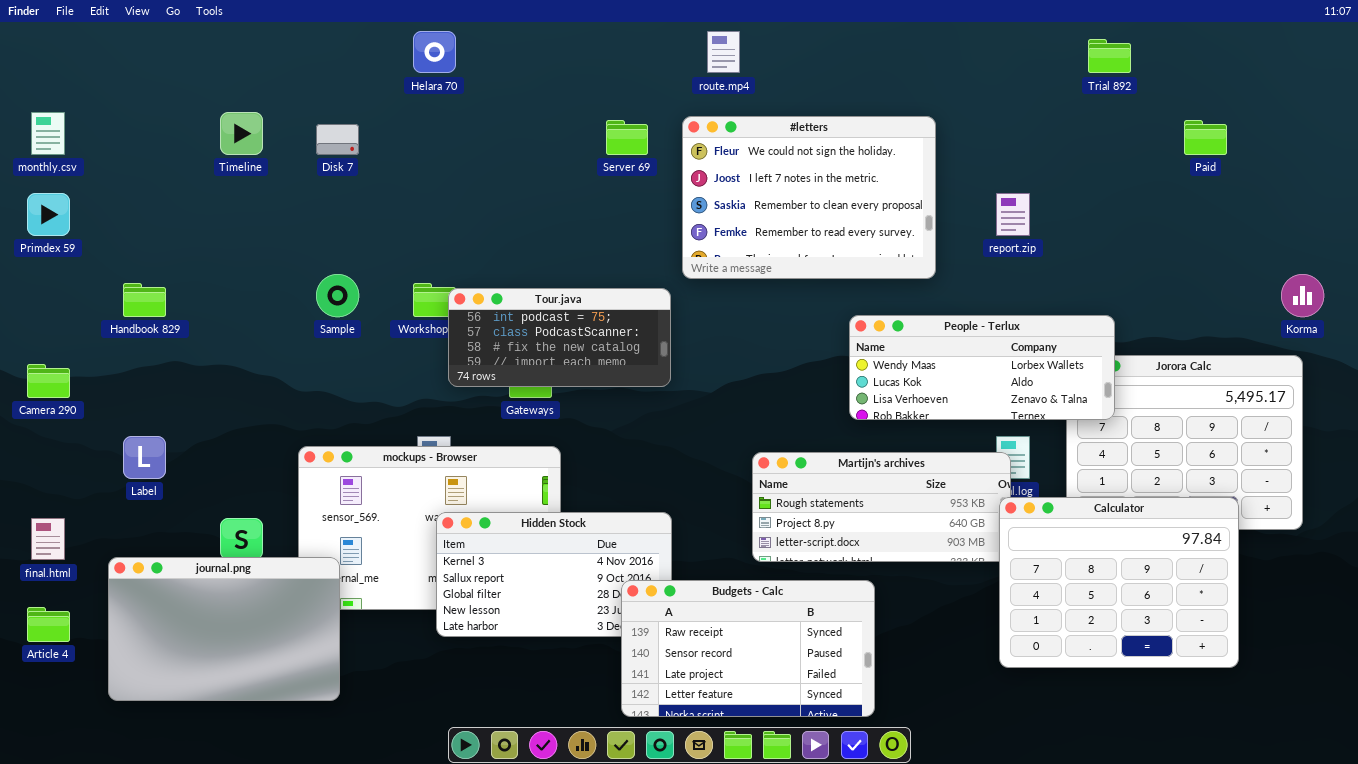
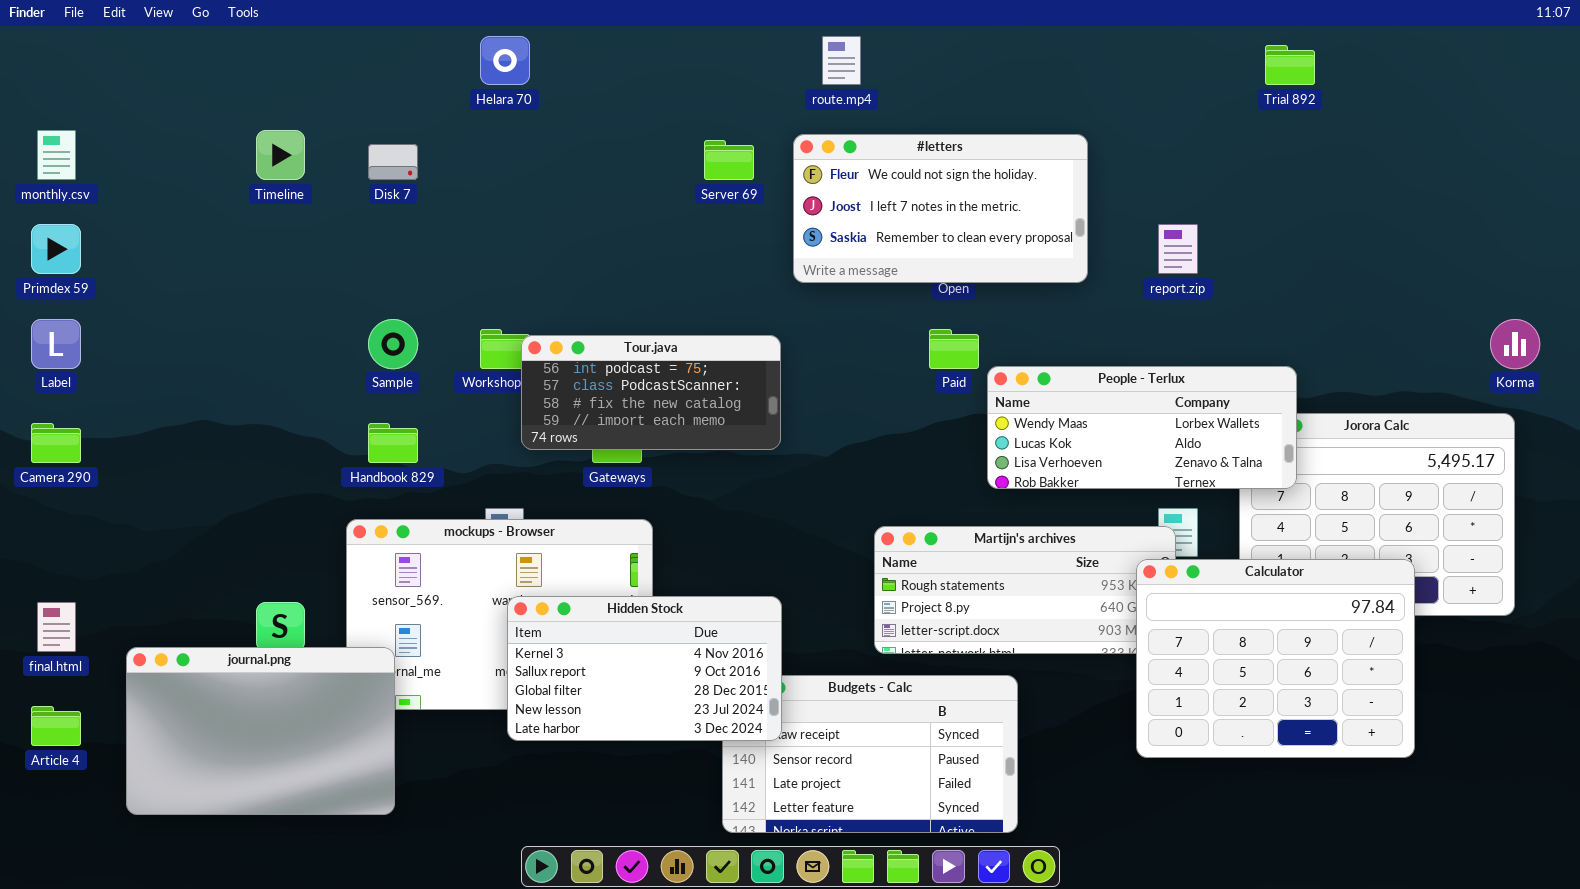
#letters: [682,116,936,279] -> [793,134,1088,283], resized
Paid: [1184,120,1227,155] -> [929,329,979,369], moved
Handbook 829: [123,283,166,317] -> [368,423,418,463], moved
Label: [123,436,166,479] -> [31,319,81,369], moved
Calculator: [999,497,1239,668] -> [1136,559,1415,758], moved
Hidden Stock: [436,512,672,637] -> [507,596,782,741], raised

